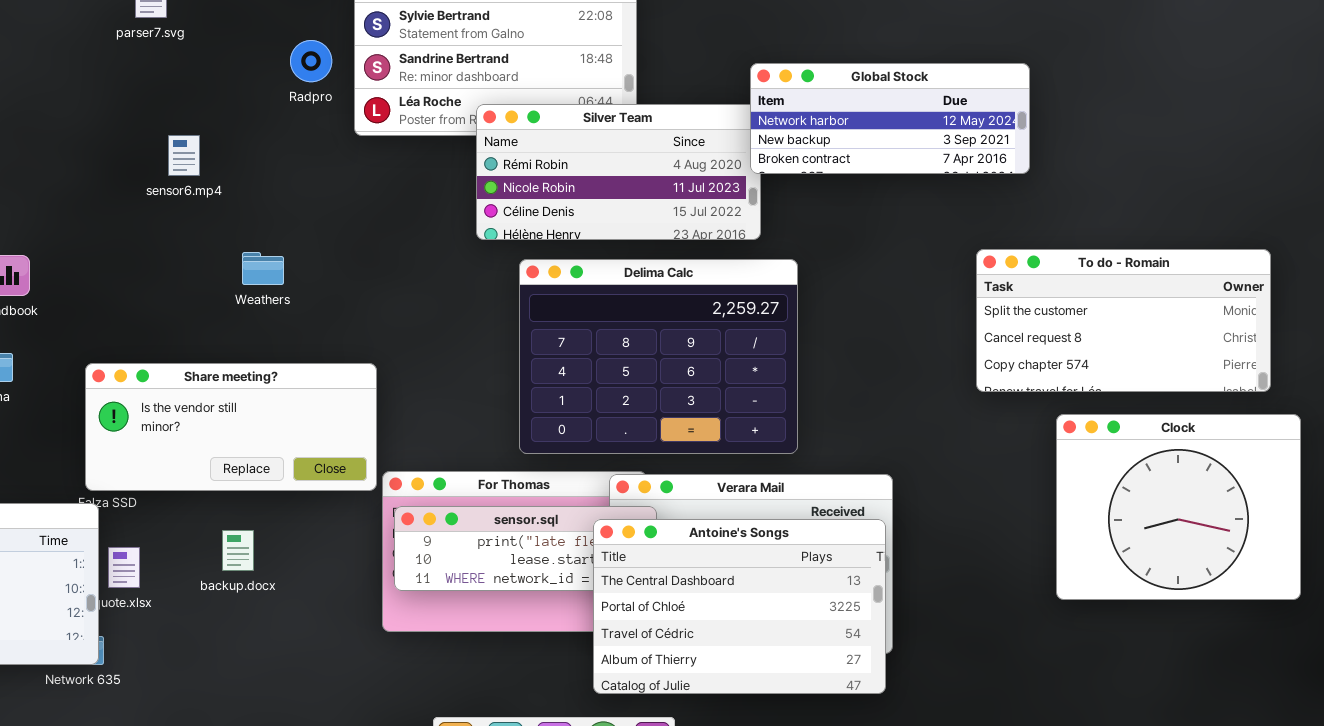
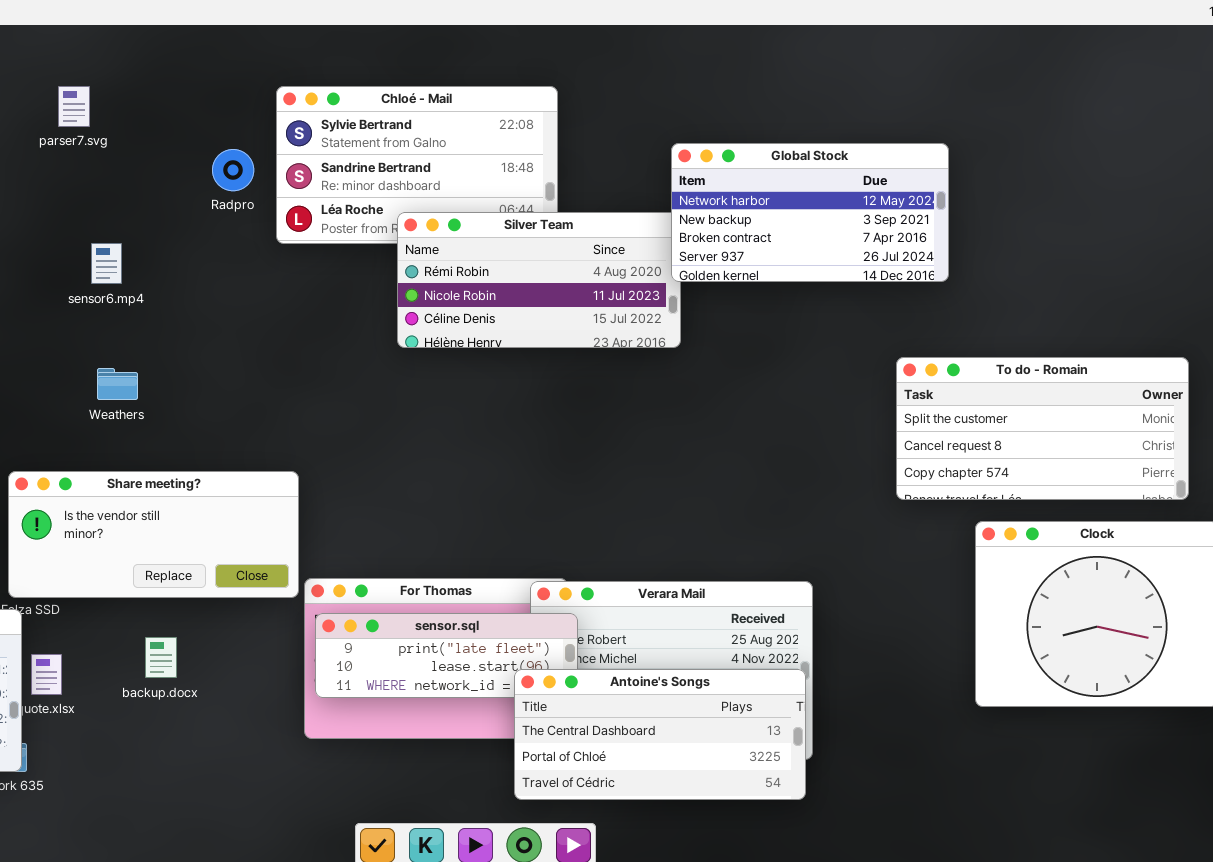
Global Stock: [750,63,1030,174] -> [671,143,949,282], resized
Weathers: [242,252,284,285] -> [97,368,138,400], moved
Delima Calc: [519,259,798,454] -> none, closed
Antoine's Songs: [593,519,886,694] -> [514,669,806,800], resized

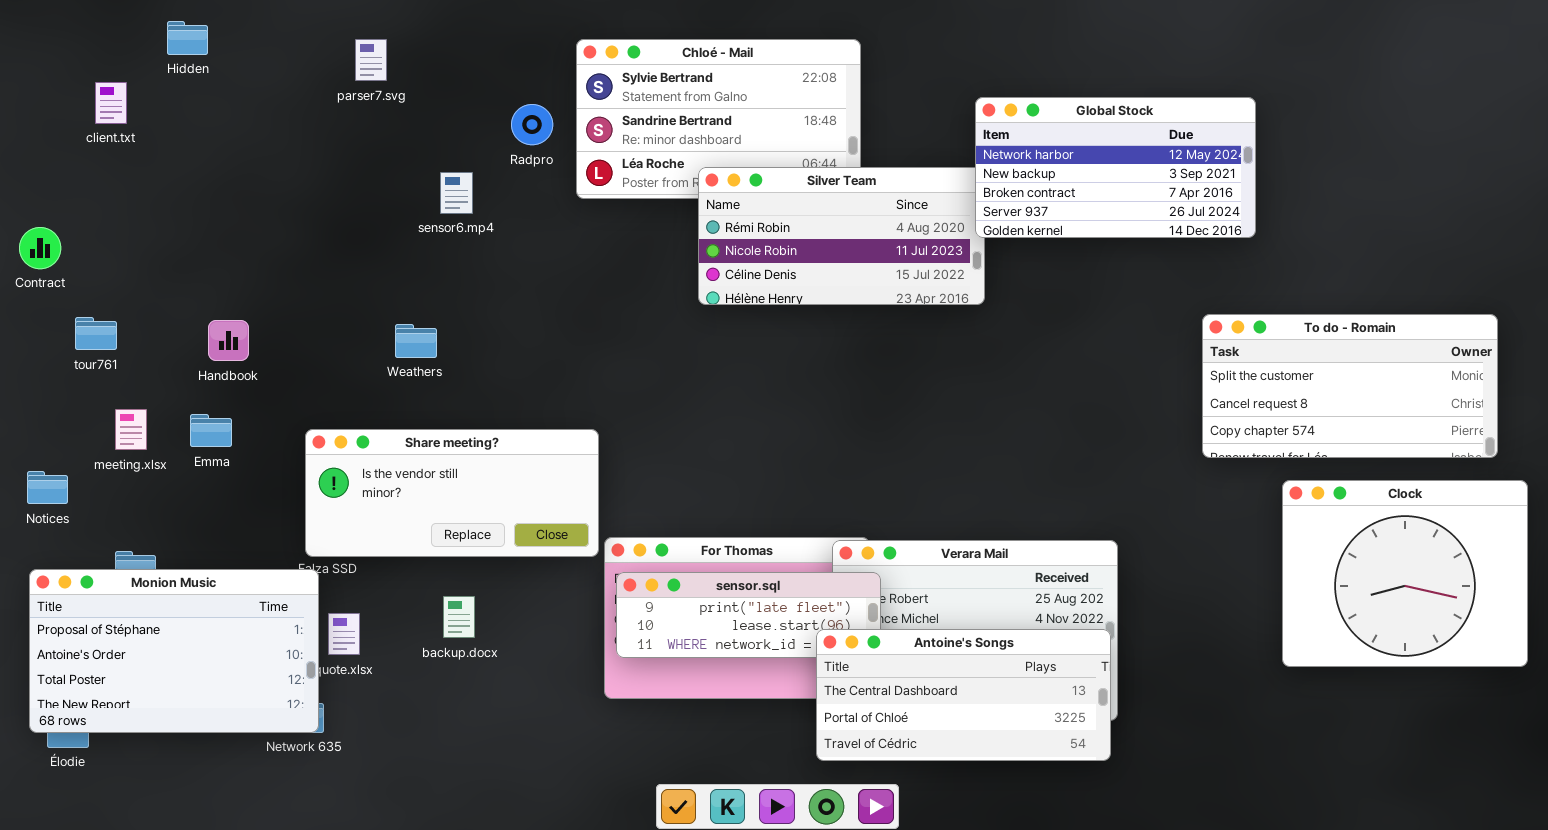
sensor6.mp4: [91,243,122,284] -> [440,172,473,214], moved

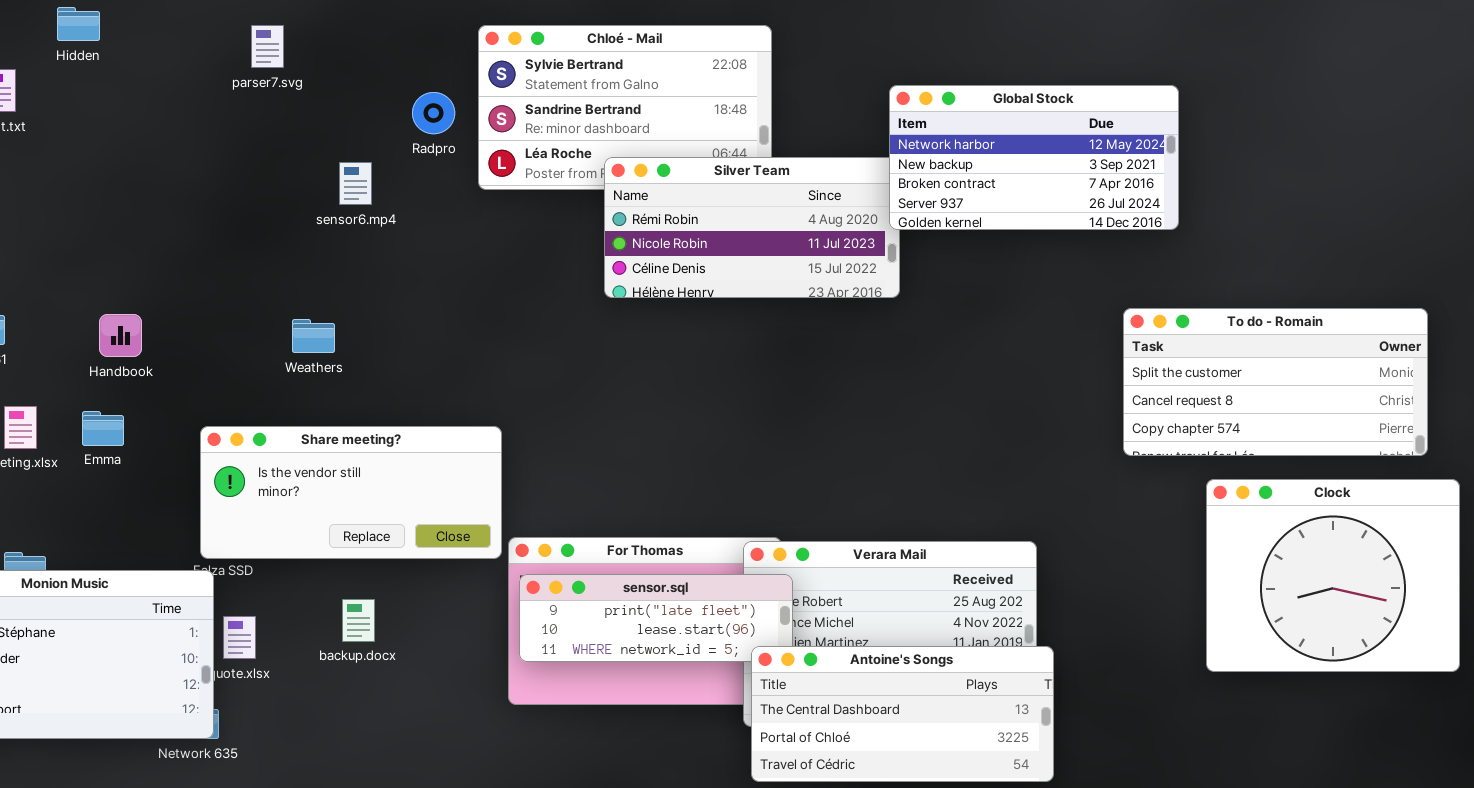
Antoine's Songs: [816,629,1111,761] -> [751,646,1054,782], moved

